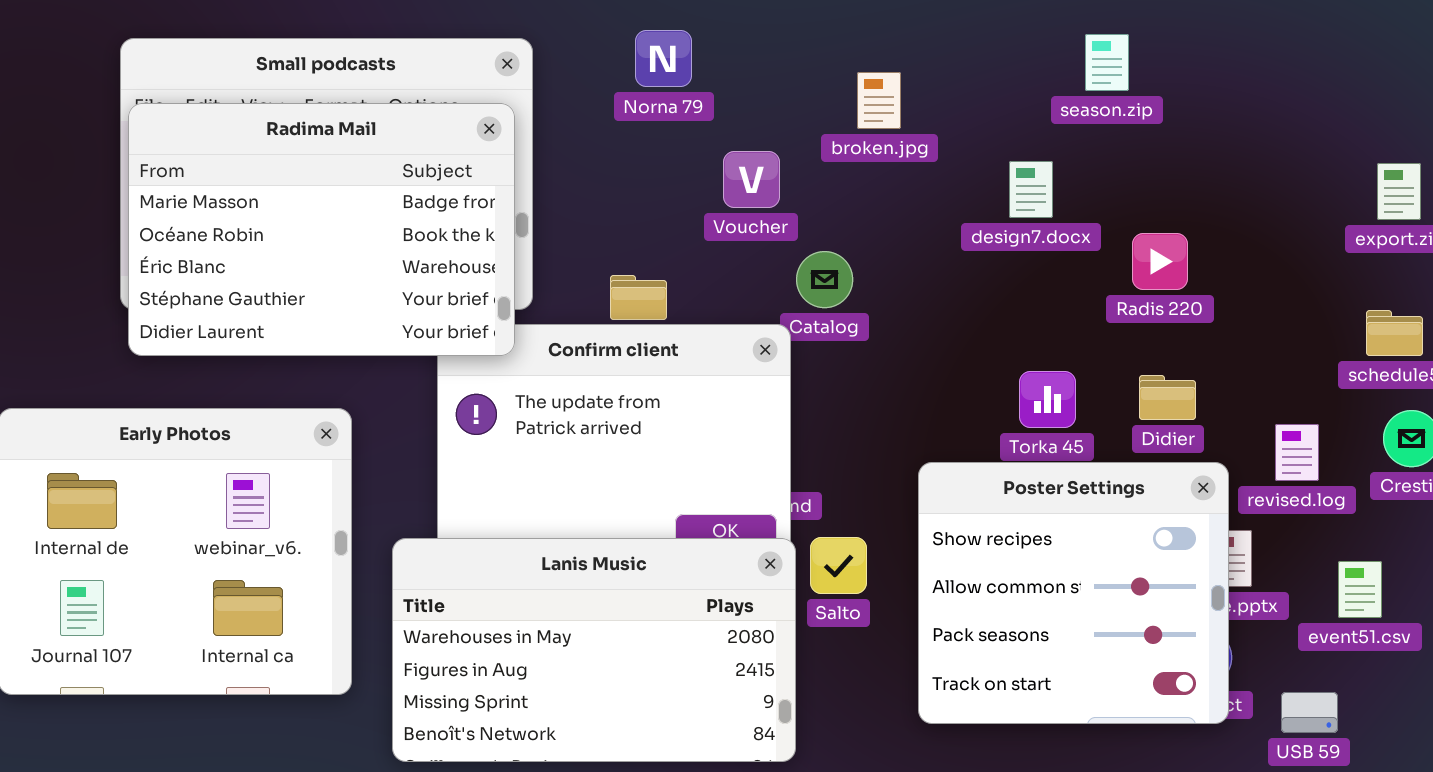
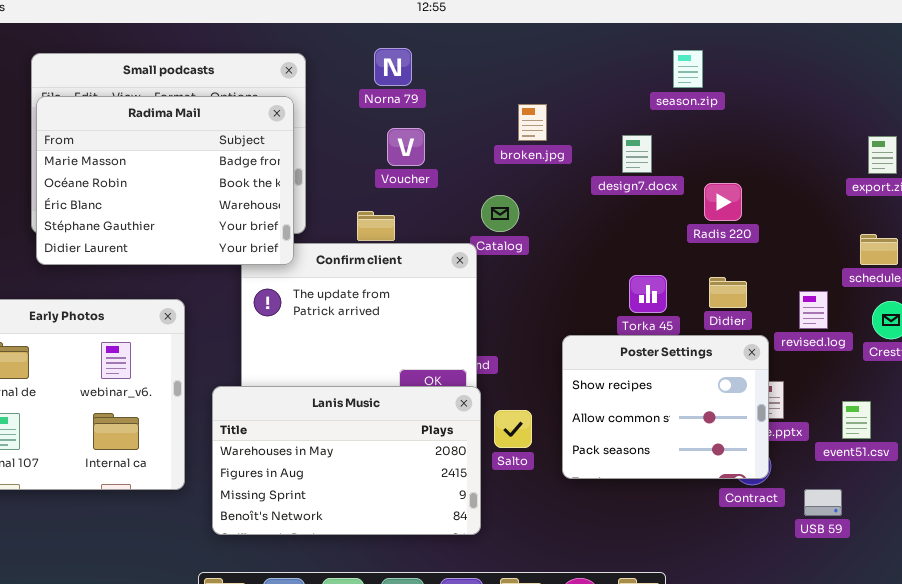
broken.jpg: [857,72,901,129] -> [518,104,547,141], moved
Voucher: [723,151,780,208] -> [387,128,425,166], moved
revised.log: [1275,424,1319,481] -> [799,291,828,329], moved
Poster Settings: [918,462,1229,724] -> [562,335,769,479], resized
Salto: [810,537,867,594] -> [494,410,532,448], moved

